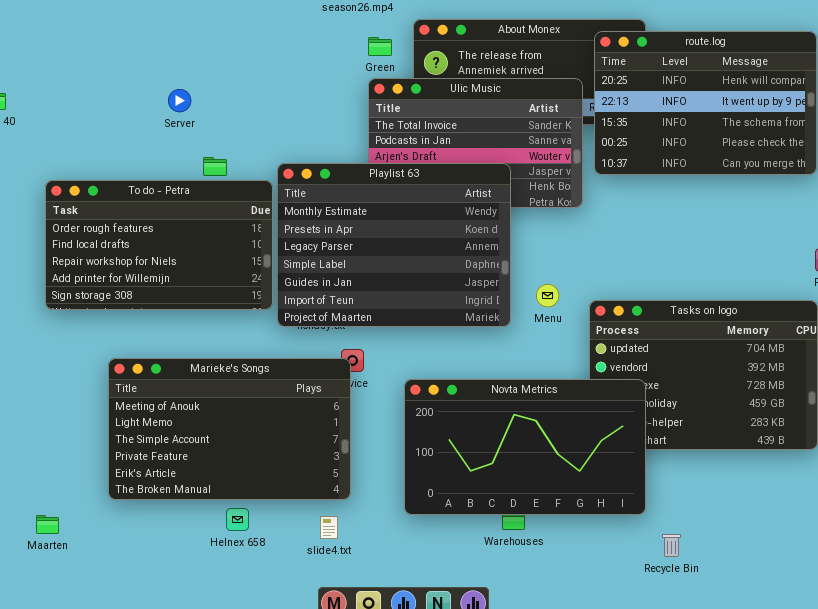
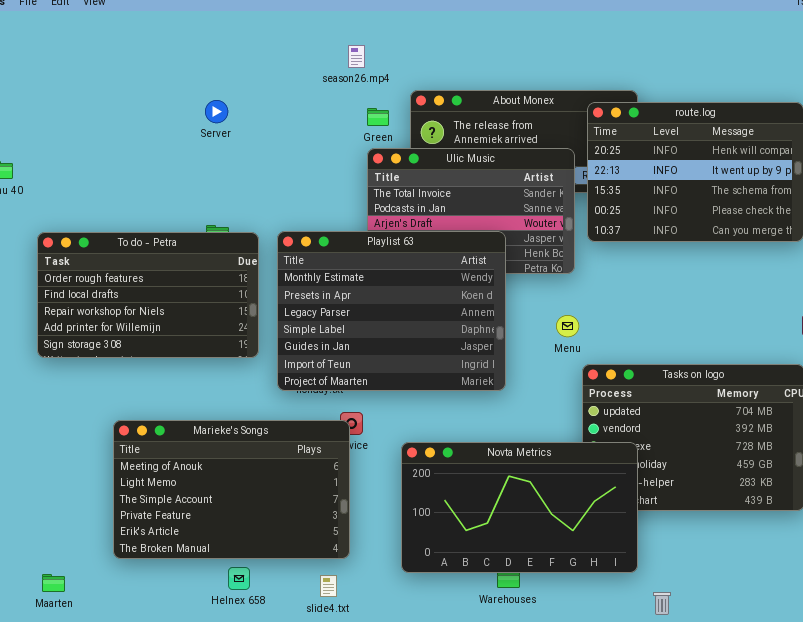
Server: [168,89,191,112] -> [205,100,228,123], moved
To do - Petra: [45,180,273,310] -> [37,232,259,358], moved
Menu: [536,284,559,307] -> [556,315,579,337], moved

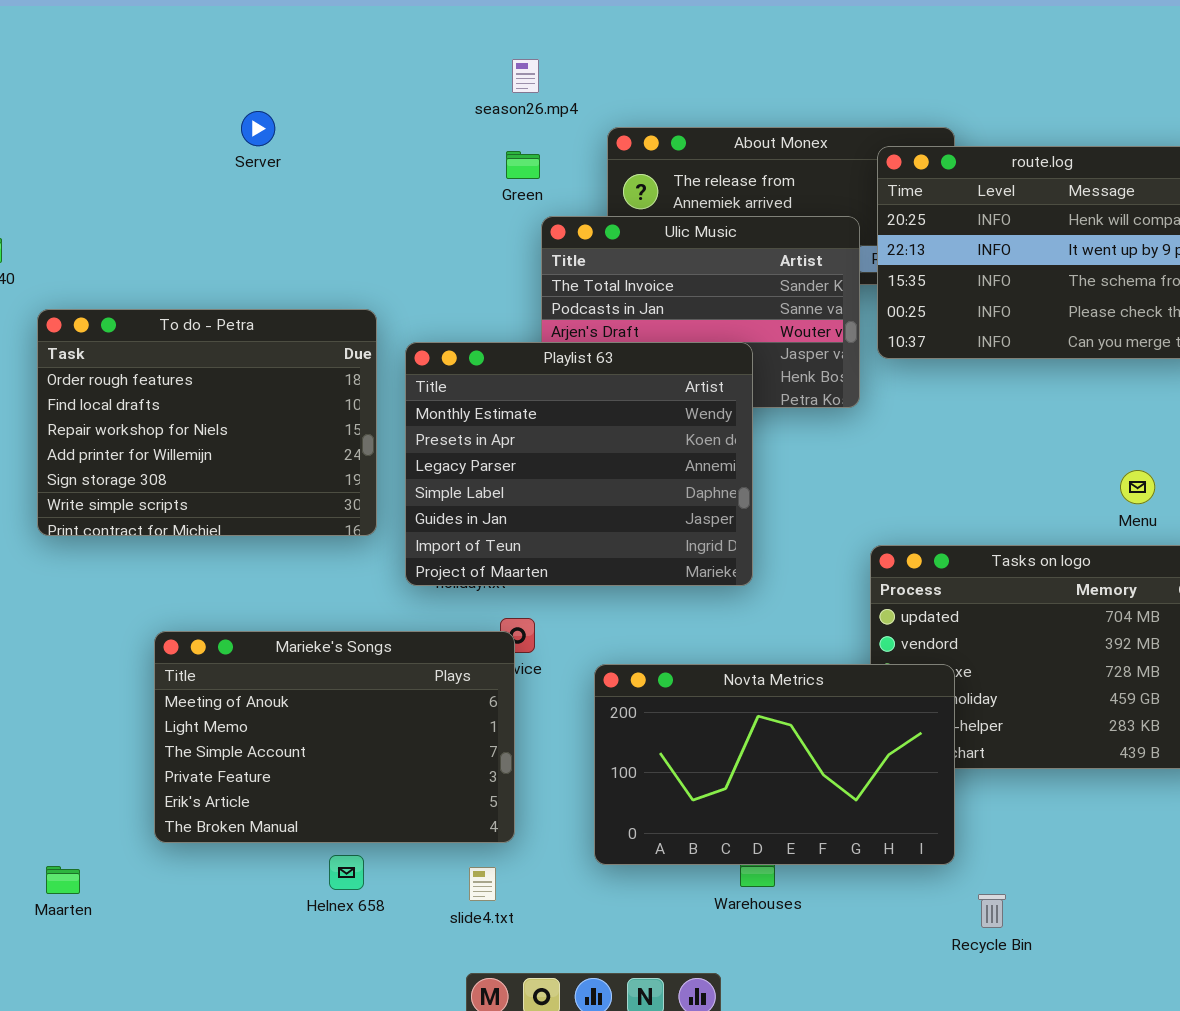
Server: [205,100,228,123] -> [241,111,275,146], moved
Green: [367,108,389,126] -> [506,151,540,179], moved
To do - Petra: [37,232,259,358] -> [37,309,377,536], resized
Menu: [556,315,579,337] -> [1120,470,1155,504], moved

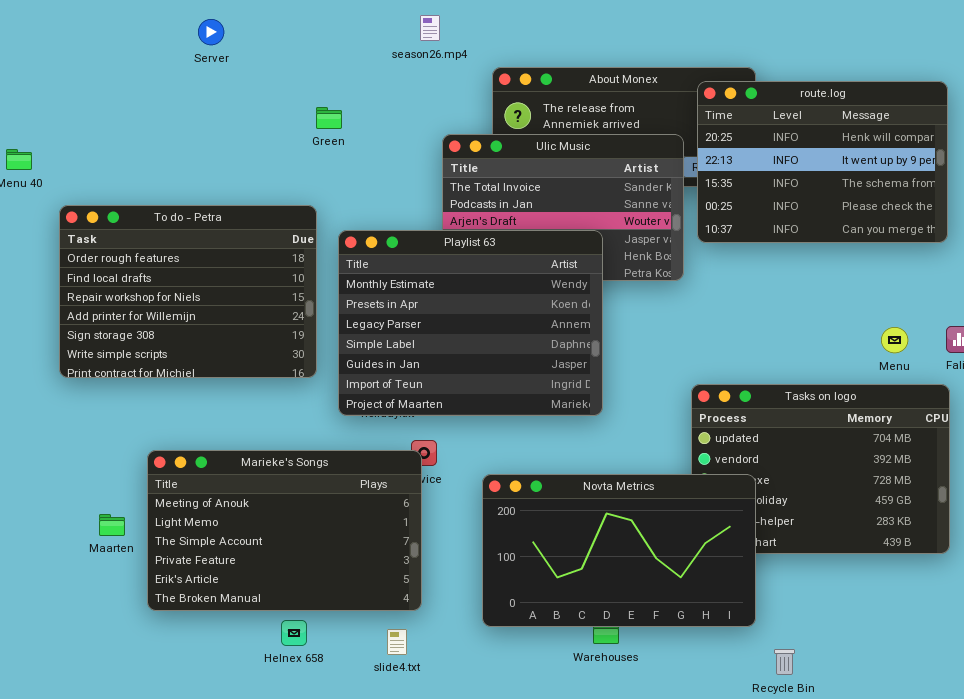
Server: [241,111,275,146] -> [198,19,224,45], moved
Green: [506,151,540,179] -> [316,107,342,129], moved
Maarten: [46,866,80,894] -> [99,514,125,536], moved

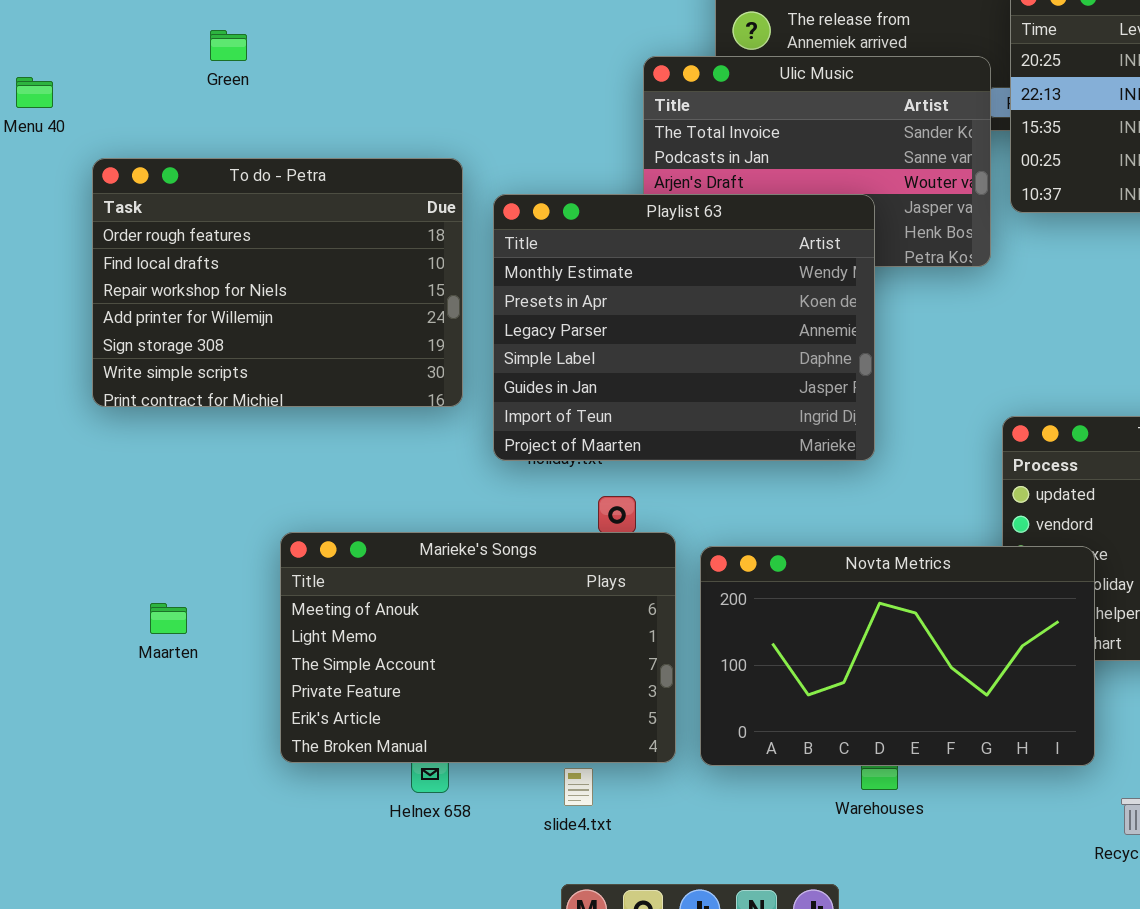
Green: [316,107,342,129] -> [210,30,247,61], moved
Marieke's Songs: [147,450,422,611] -> [280,532,676,763], moved

